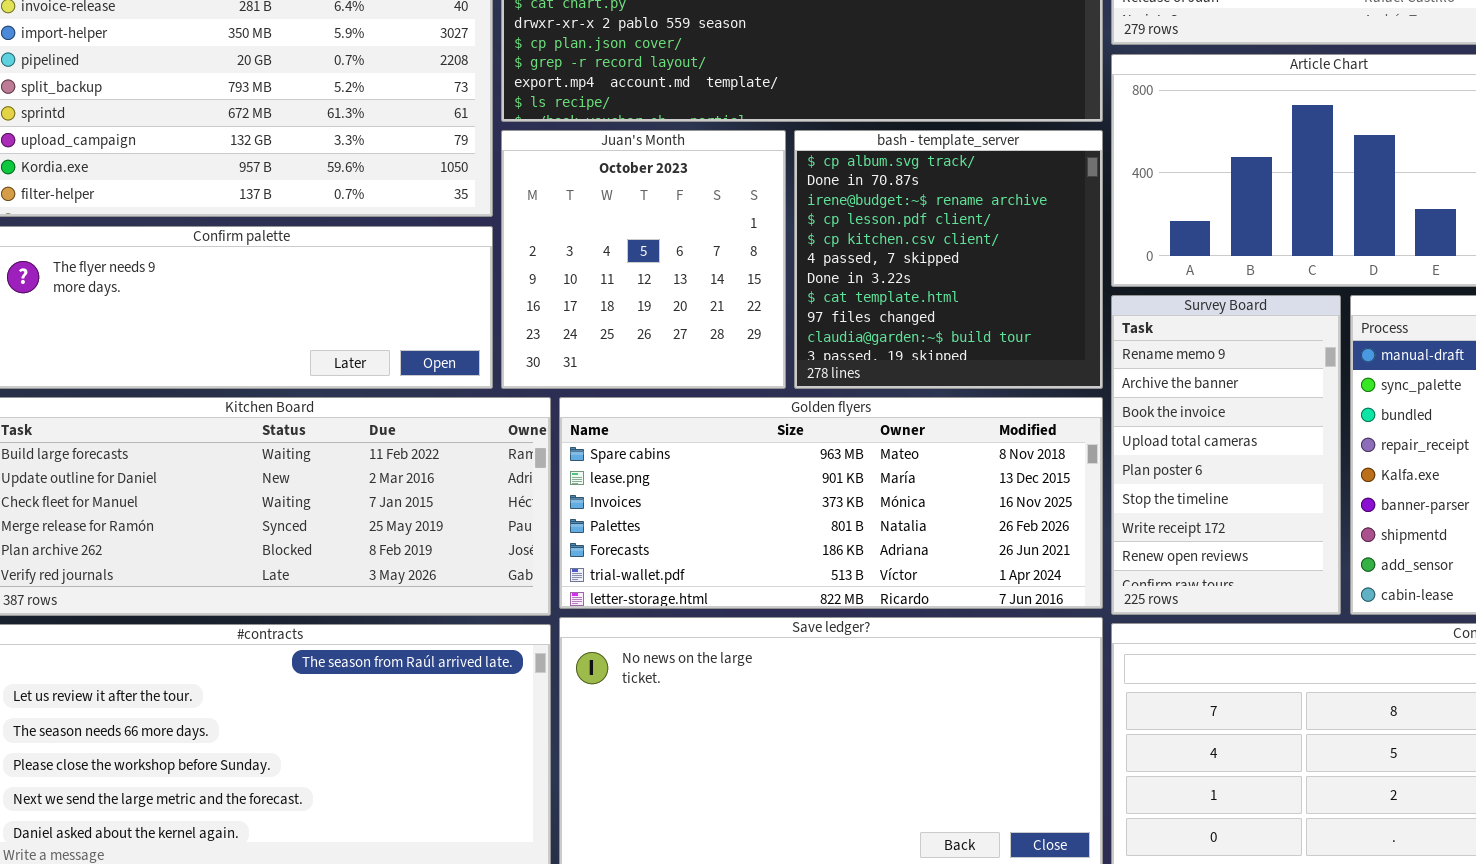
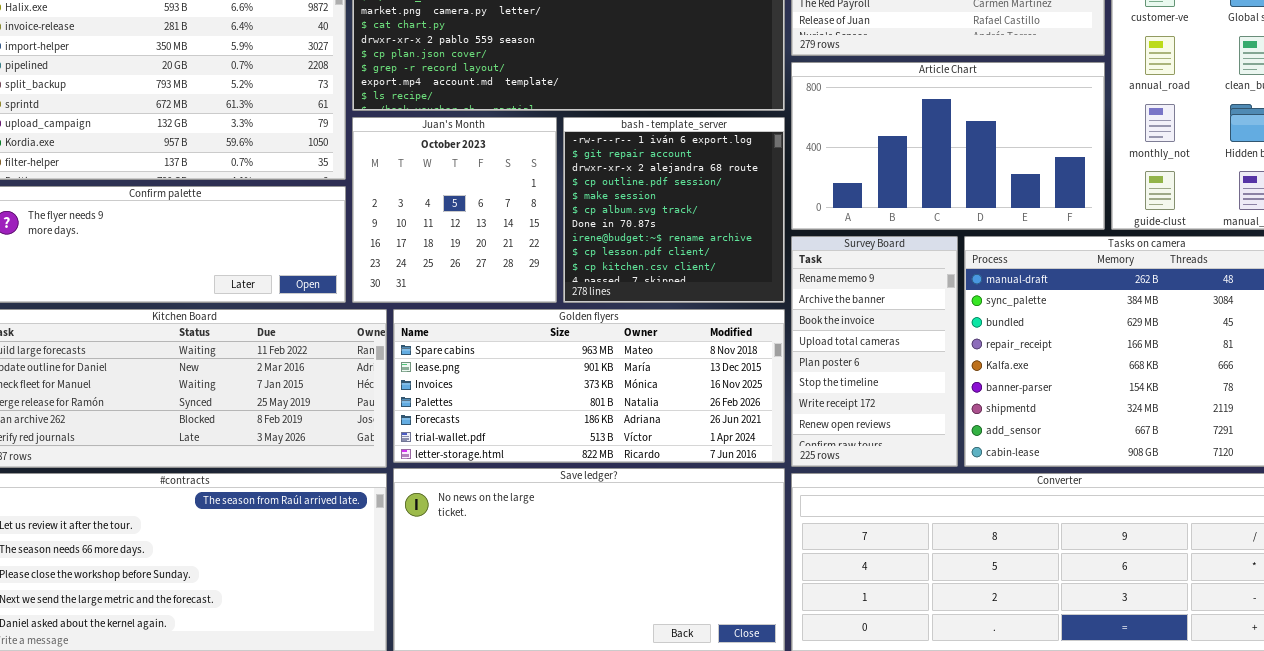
bash - template_server: [794,130,1103,389] -> [563,117,785,303], scrolled up 5 rows

